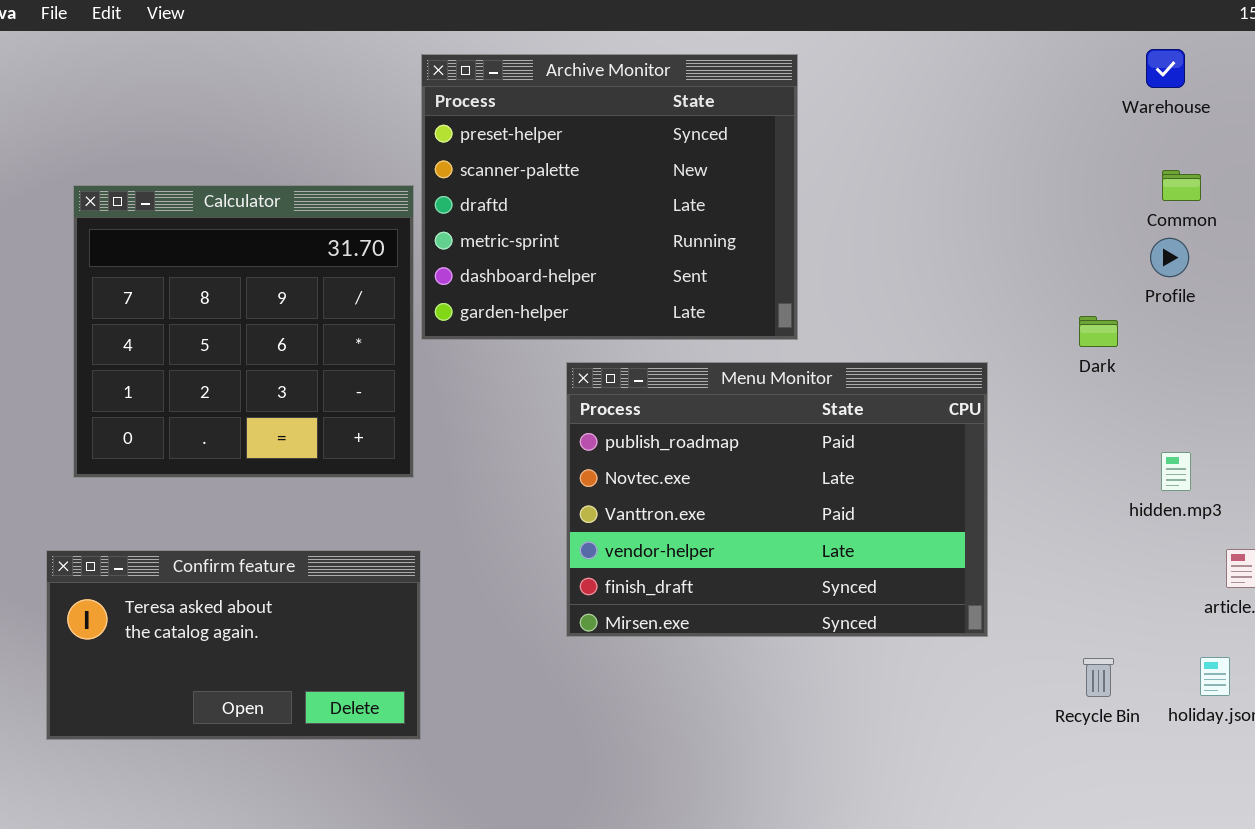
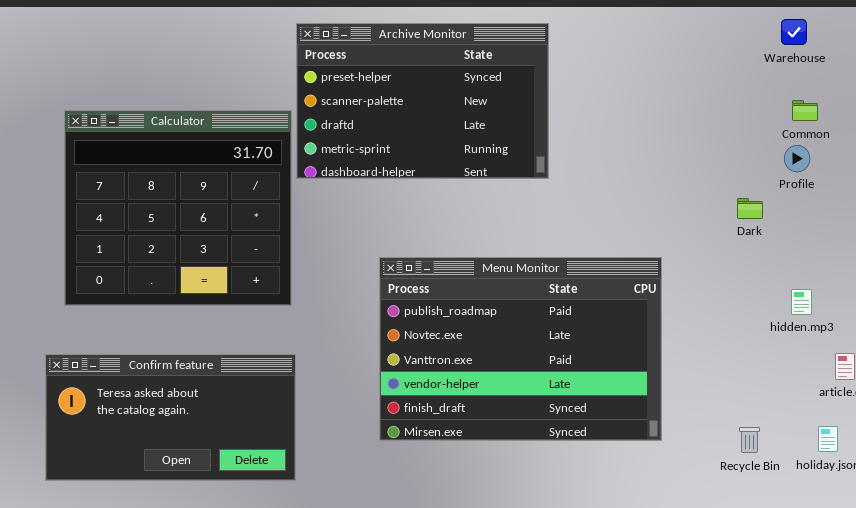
Archive Monitor: [421,54,798,340] -> [296,23,549,179], resized
Menu Monitor: [566,362,988,637] -> [379,257,662,441], moved

